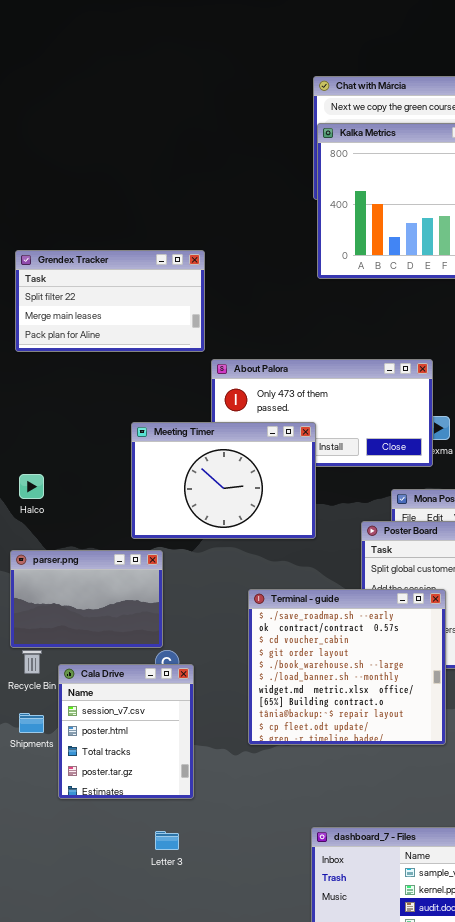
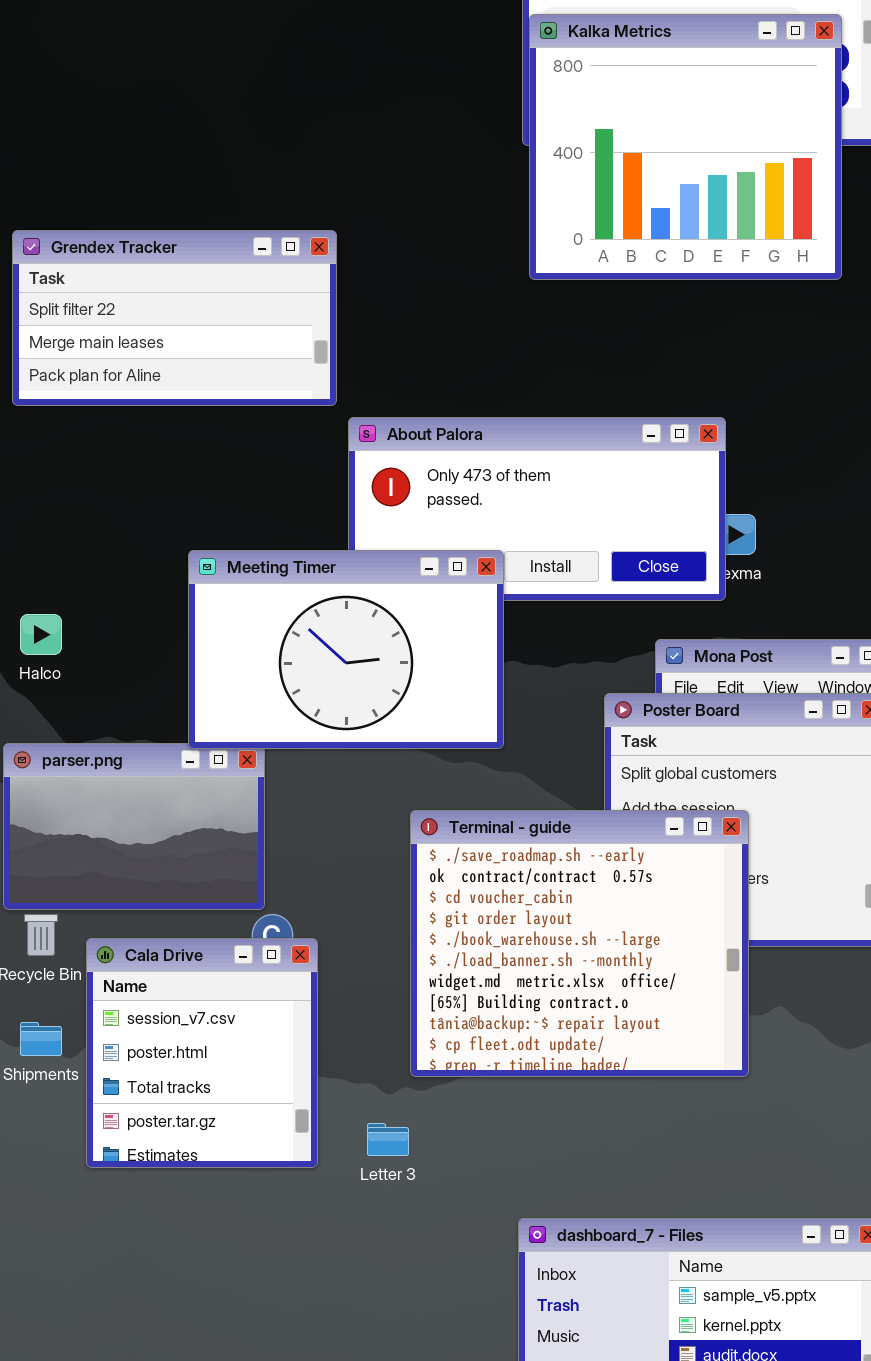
Meeting Timer: [131,422,316,539] -> [188,550,504,749], moved
Letter 3: [155,831,179,850] -> [367,1123,409,1156], moved

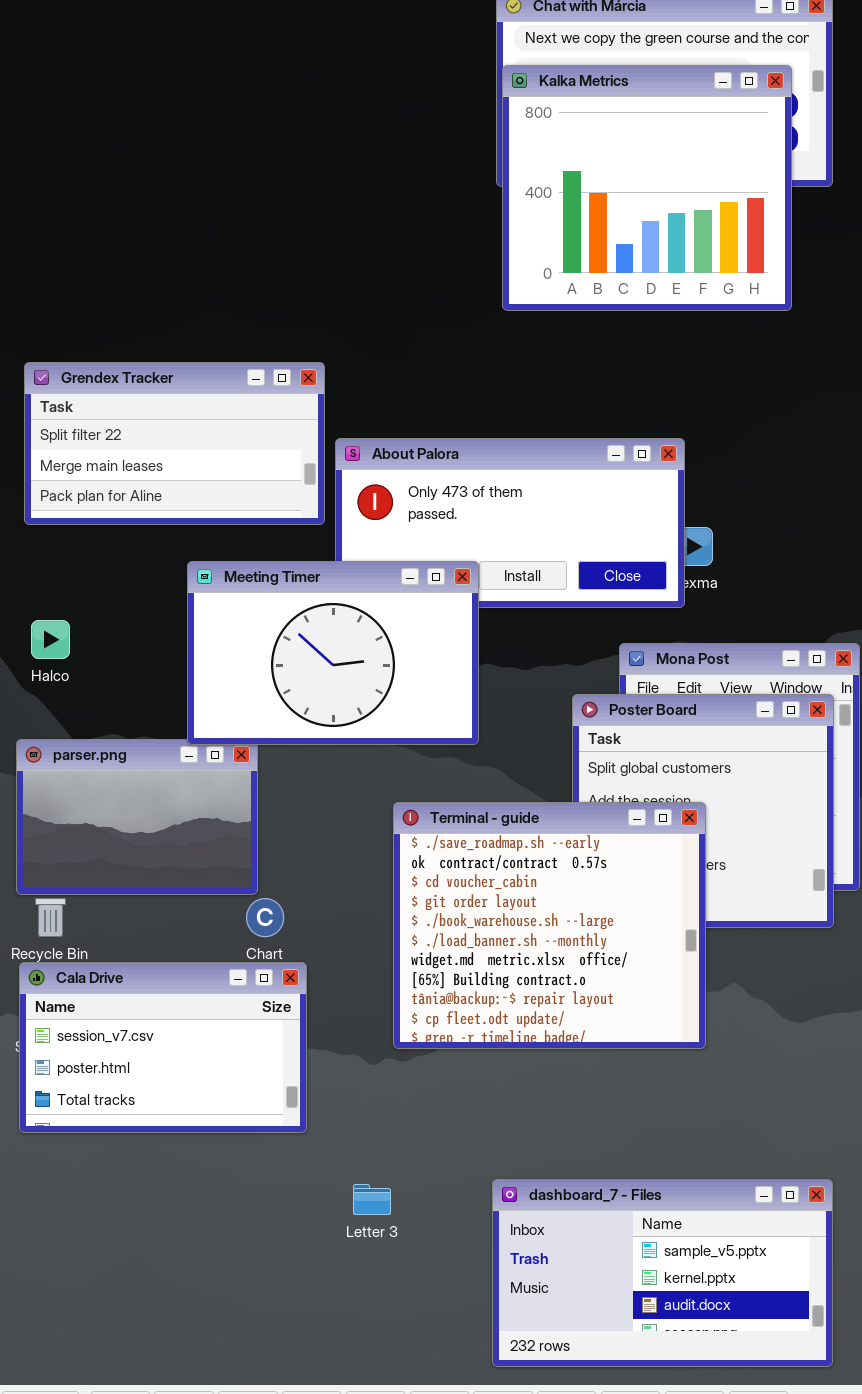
Grendex Tracker: [12,230,337,406] -> [24,362,325,525], moved
Cala Drive: [86,938,318,1168] -> [19,962,307,1133], resized
Letter 3: [367,1123,409,1156] -> [353,1184,391,1215], moved

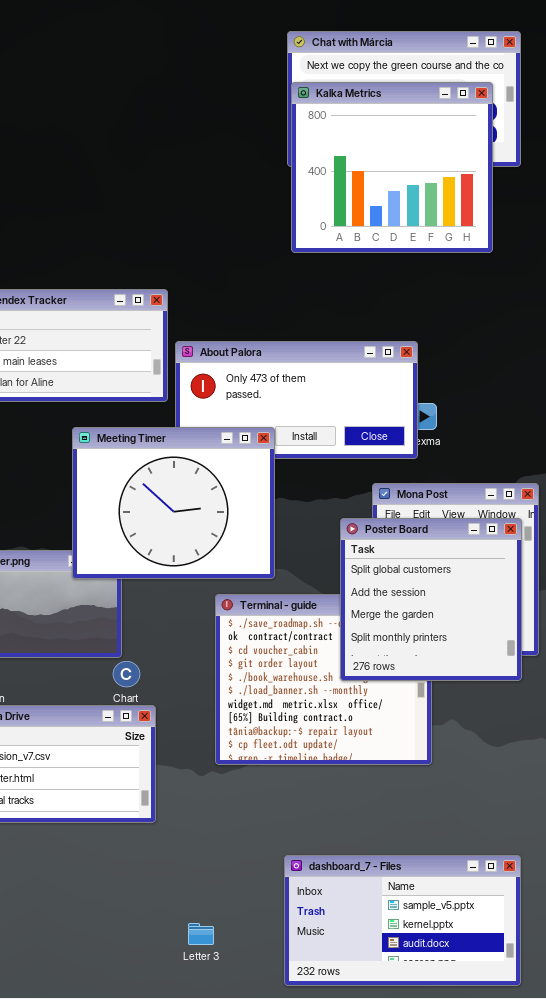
Meeting Timer: [187,561,479,745] -> [72,427,275,579], resized
Poster Board: [572,694,834,928] -> [340,518,522,681], raised
Letter 3: [353,1184,391,1215] -> [188,923,214,945], moved

